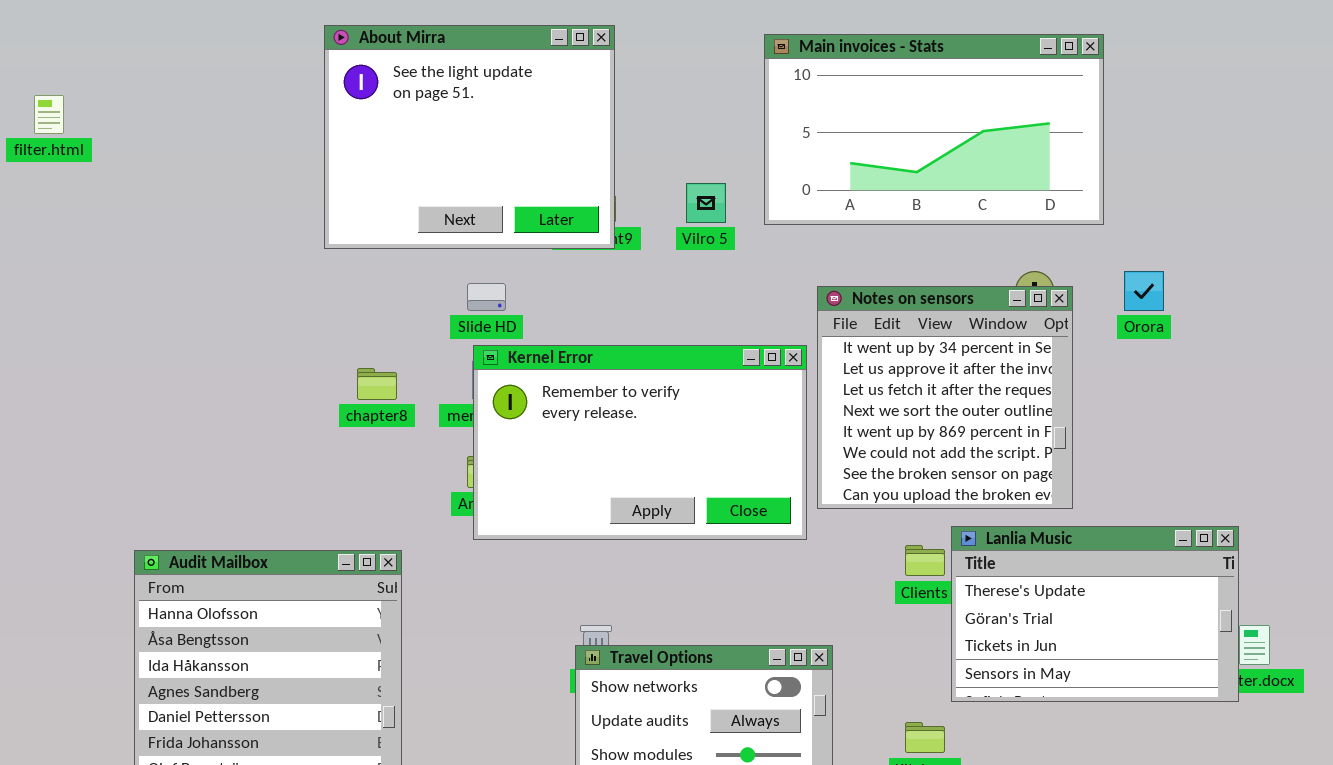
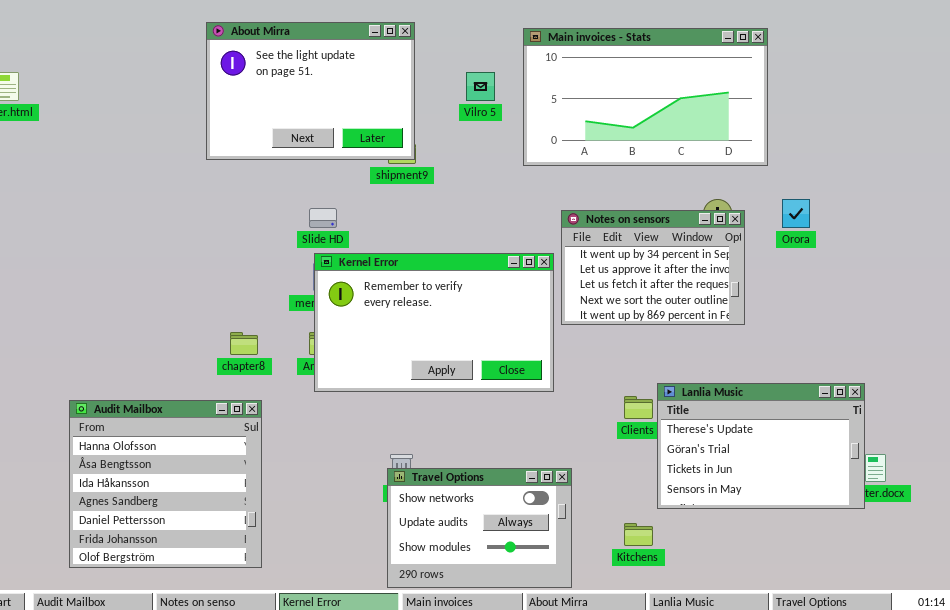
About Mirra: [324,25,615,249] -> [206,22,415,160], resized
Vilro 5: [686,183,726,223] -> [466,72,495,101], moved
Notes on sensors: [817,286,1073,509] -> [561,210,745,325], resized
chapter8: [357,368,397,400] -> [230,332,258,355], moved

